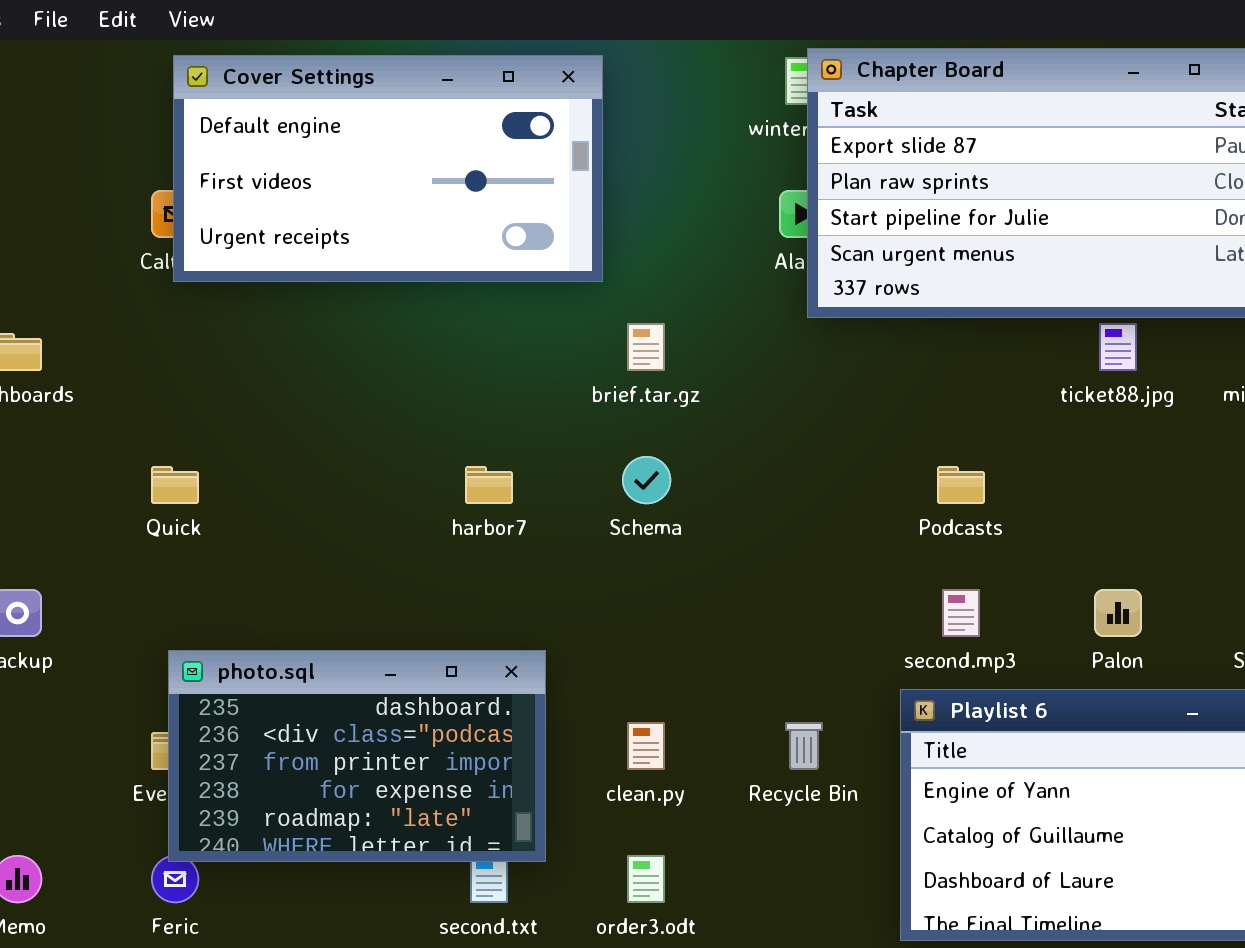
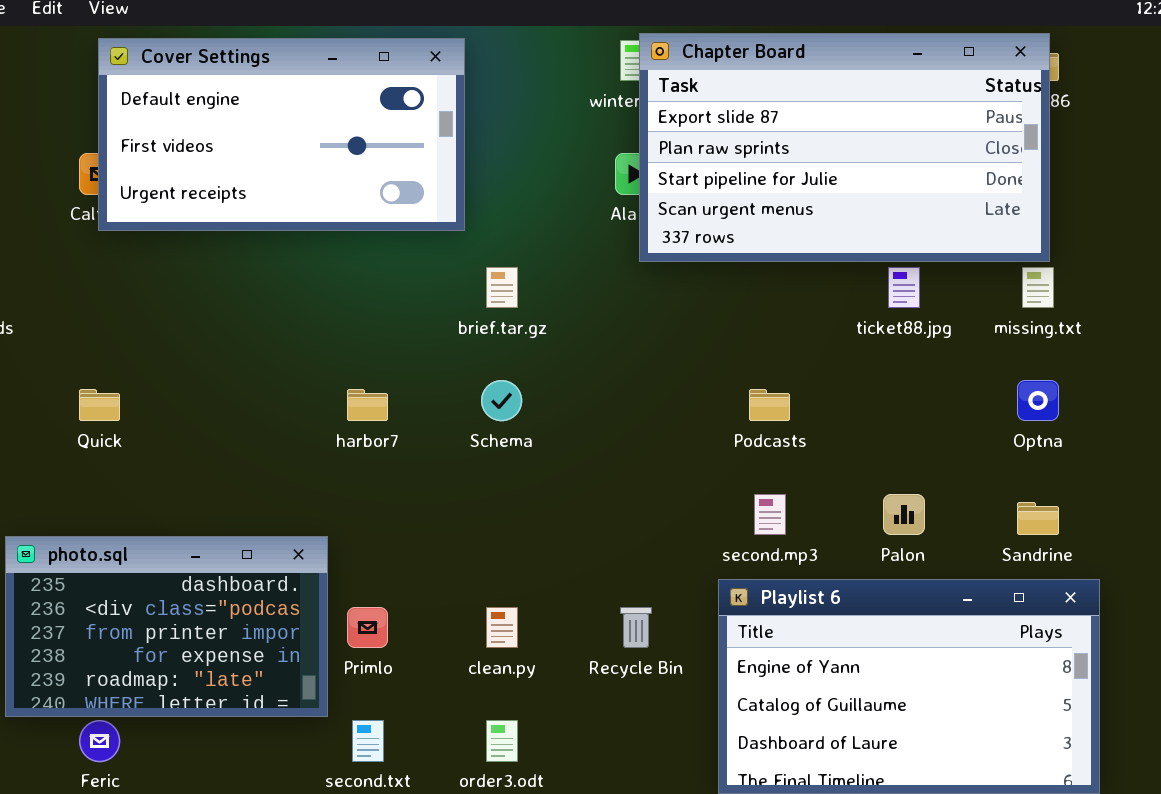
photo.sql: [168,650,546,862] -> [5,536,328,717], moved

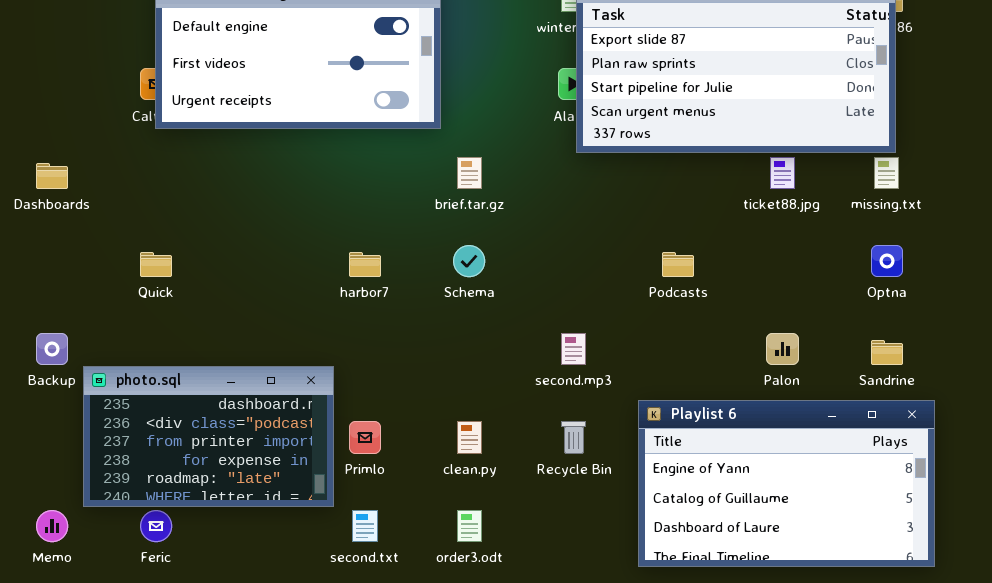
second.mp3: [754,494,786,535] -> [561,333,586,365], moved

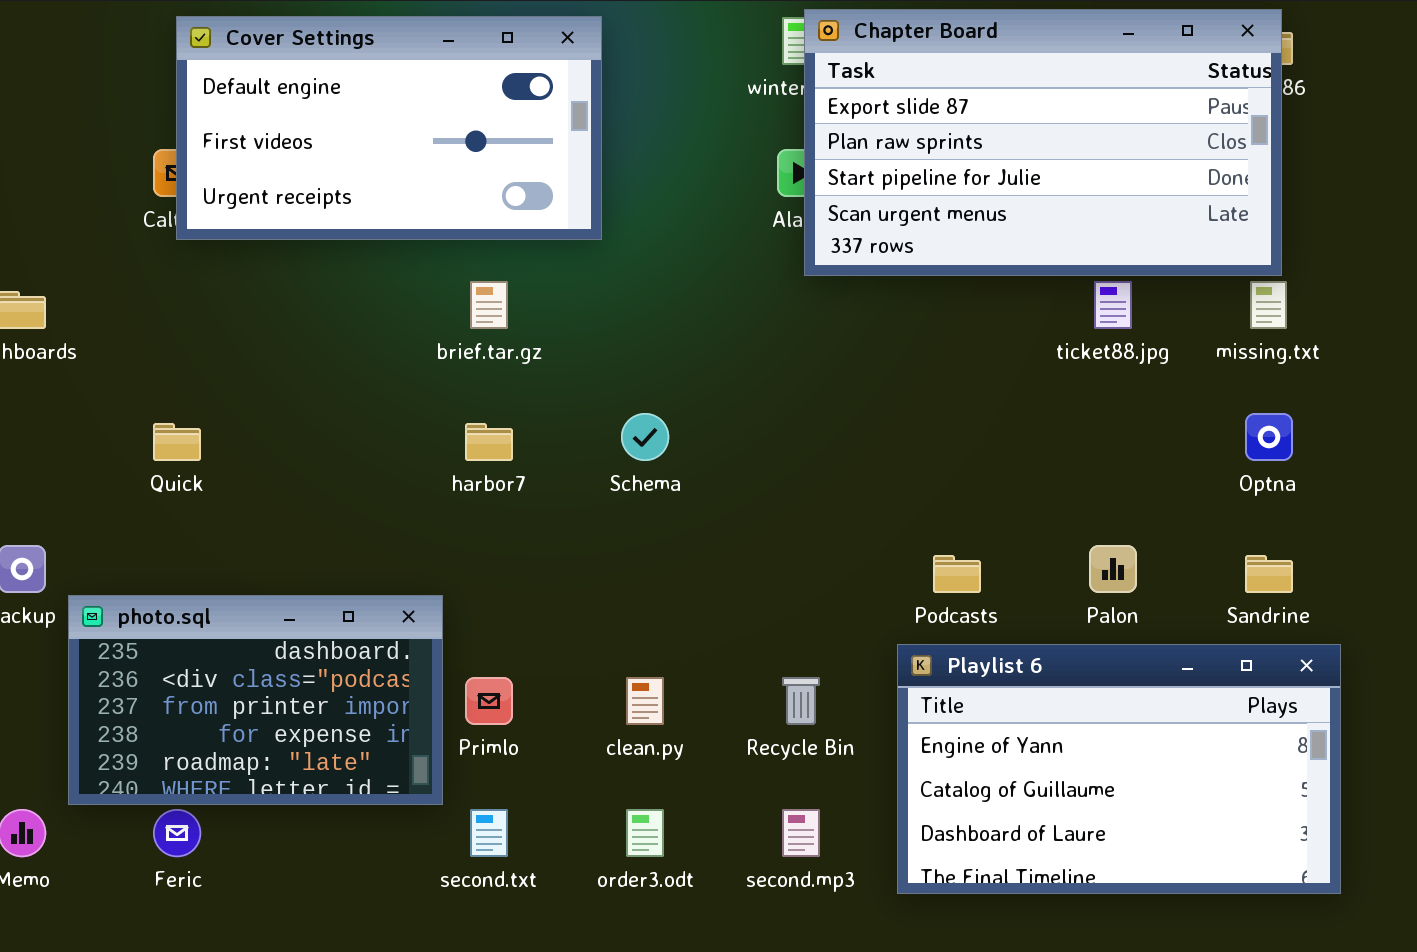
brief.tar.gz: [457,157,482,189] -> [470,281,508,329], moved
Podcasts: [662,252,694,277] -> [933,555,981,593], moved
second.mp3: [561,333,586,365] -> [782,809,820,857], moved

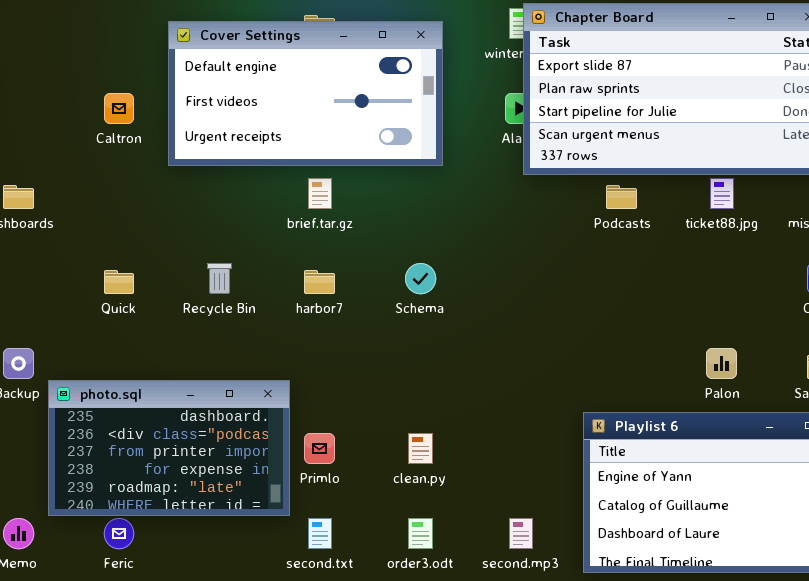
Cover Settings: [176,16,602,240] -> [168,21,443,166], moved
Podcasts: [933,555,981,593] -> [606,185,637,209], moved
Recycle Bin: [782,677,820,725] -> [207,263,232,294], moved

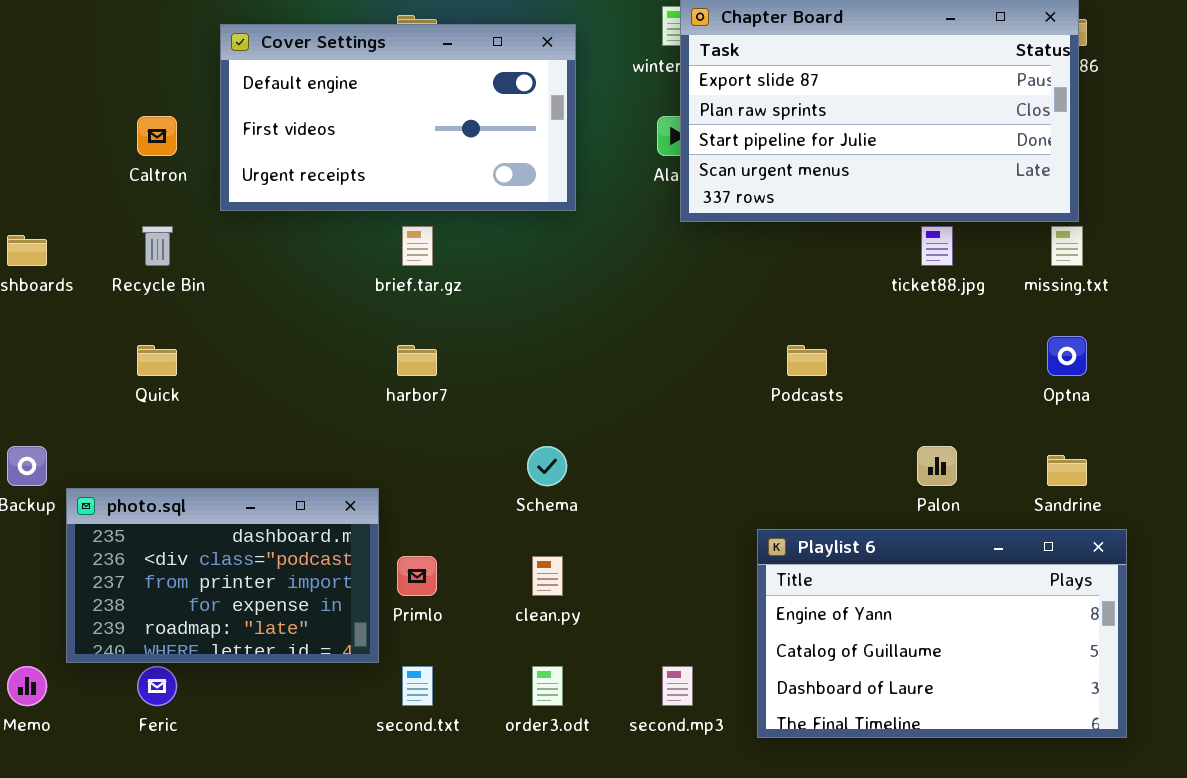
Podcasts: [606,185,637,209] -> [787,345,827,376], moved
Recycle Bin: [207,263,232,294] -> [142,226,173,266], moved
Schema: [405,263,436,294] -> [527,446,567,486], moved

